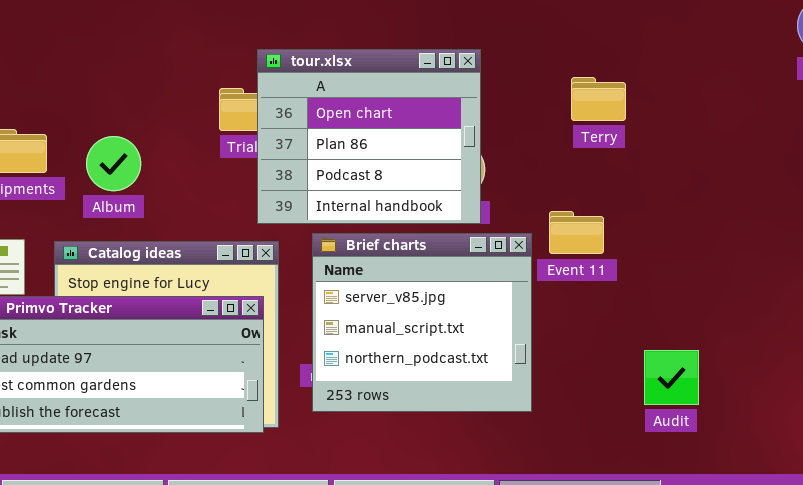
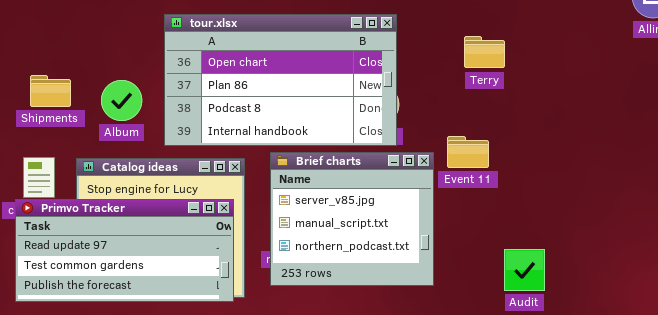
tour.xlsx: [257,49,481,224] -> [164,14,397,146], resized
Audit: [644,350,699,405] -> [504,249,545,291], moved

